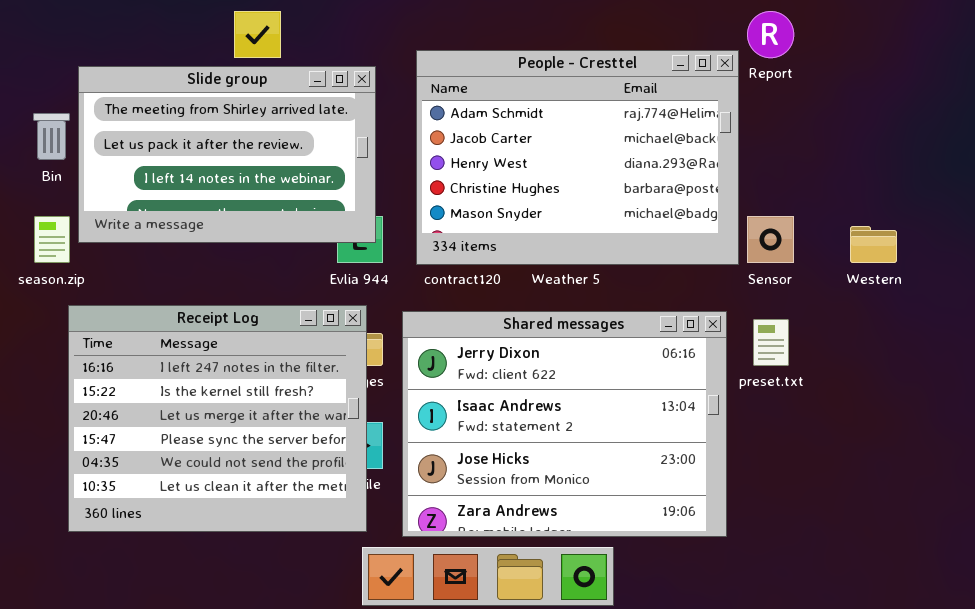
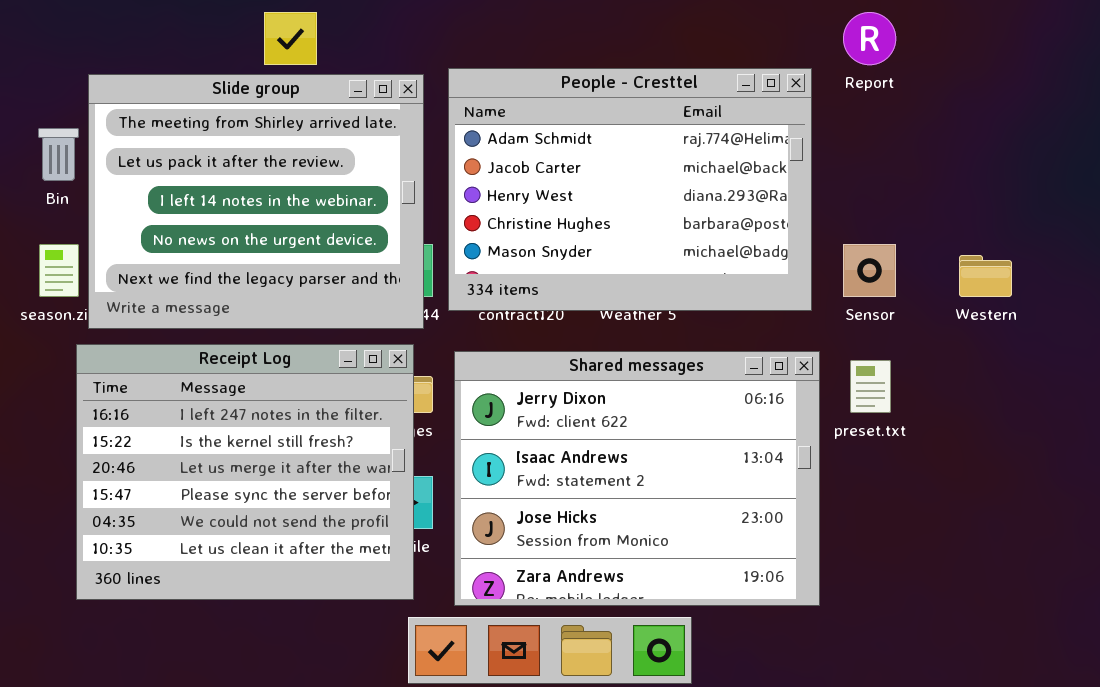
People - Cresttel: [416,50,739,265] -> [448,68,812,311], moved
Slide group: [78,66,376,243] -> [88,74,424,329], resized

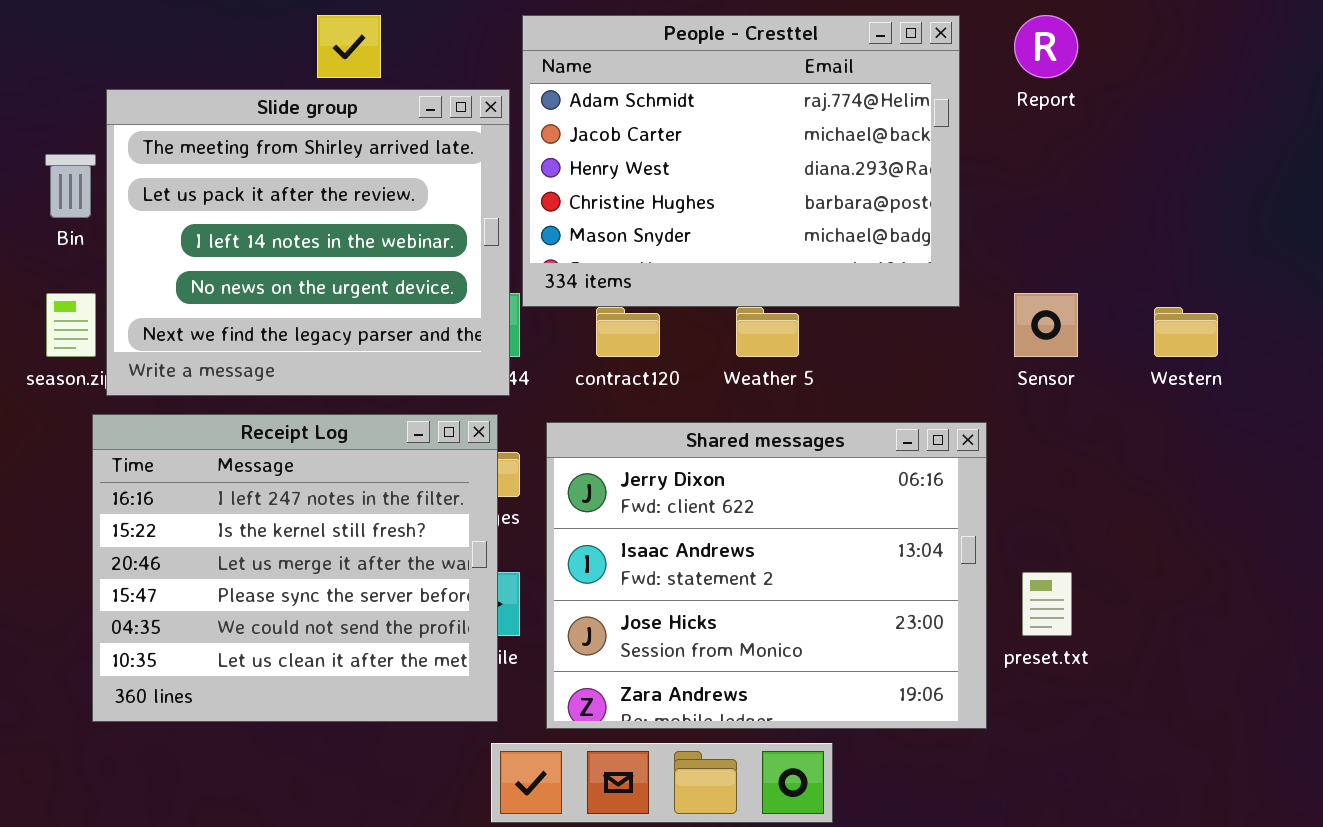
People - Cresttel: [448,68,812,311] -> [522,15,960,307], moved
preset.txt: [850,360,891,413] -> [1022,572,1072,636], moved

